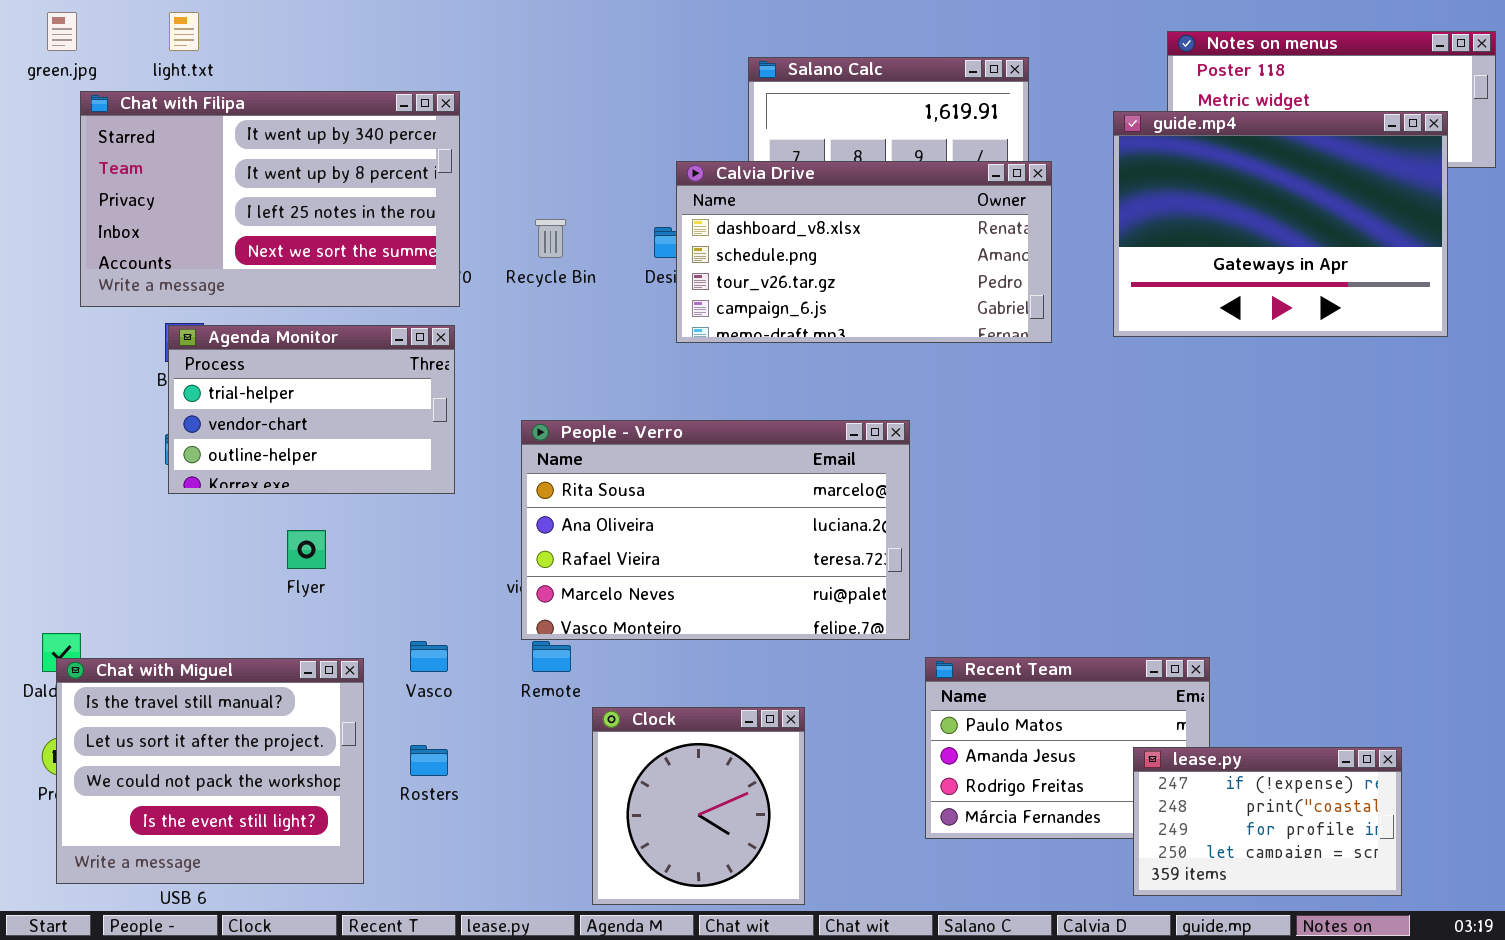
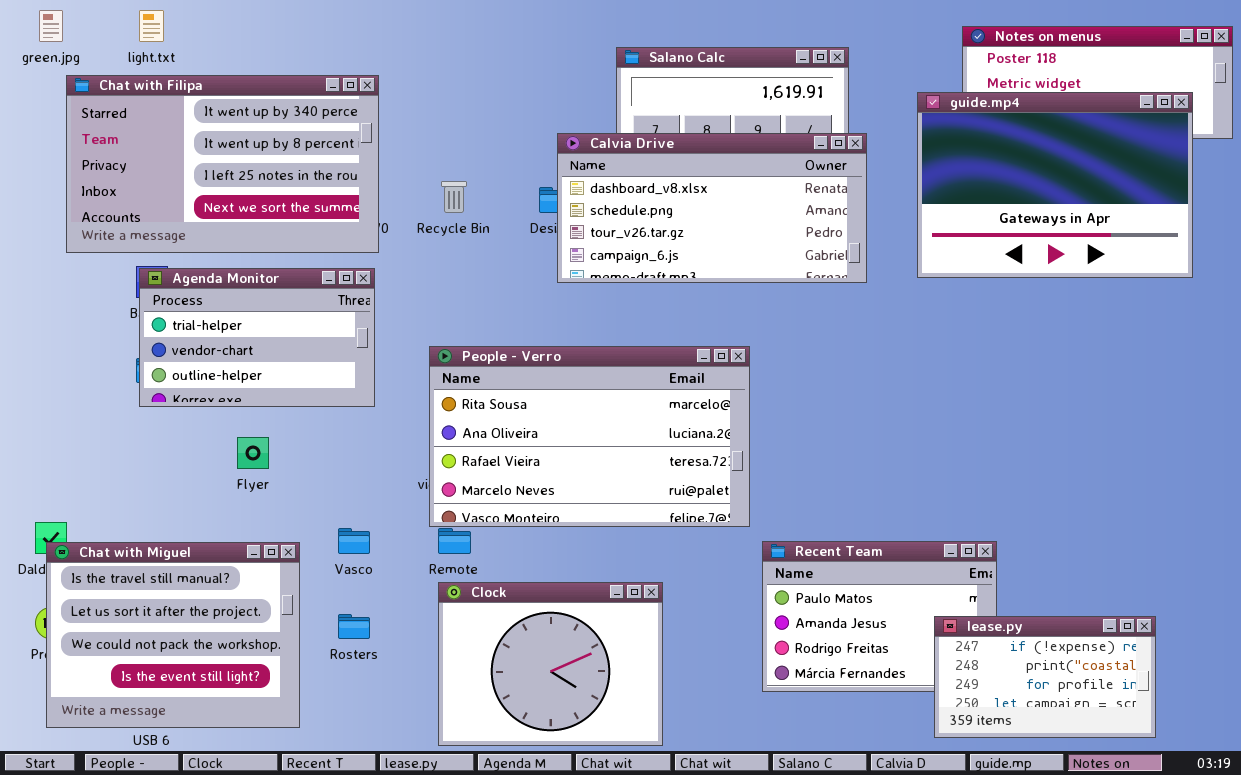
Clock: [592,707,805,905] -> [438,582,663,746], resized

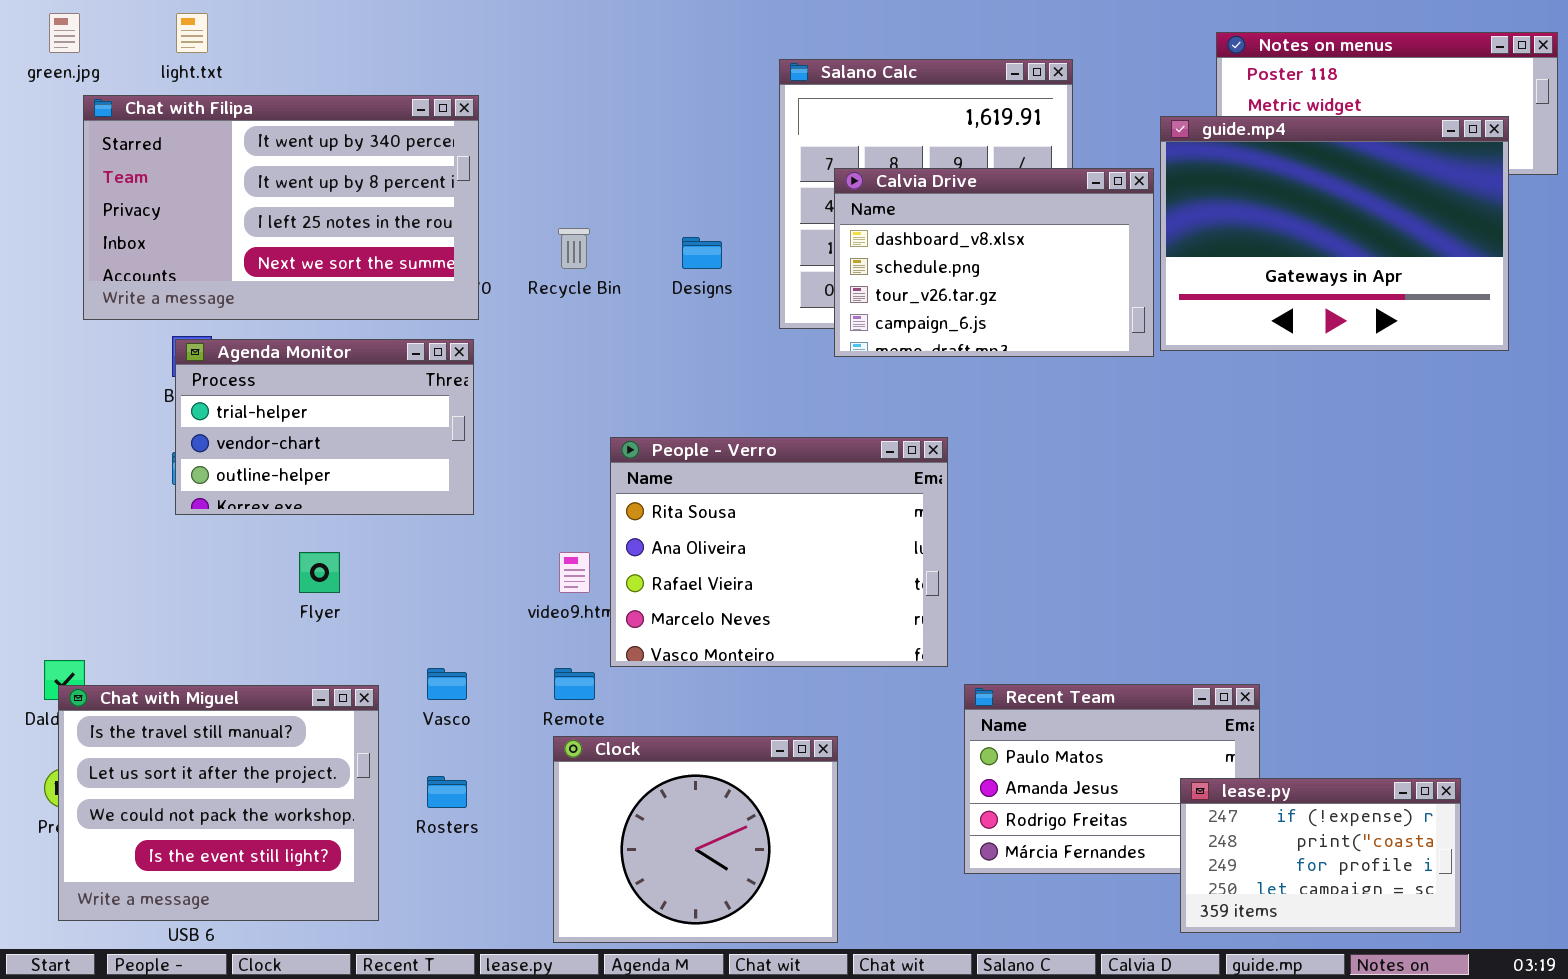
Calvia Drive: [557,133,867,283] -> [834,168,1154,357], moved, resized
People - Verro: [429,346,750,527] -> [610,437,948,667], resized

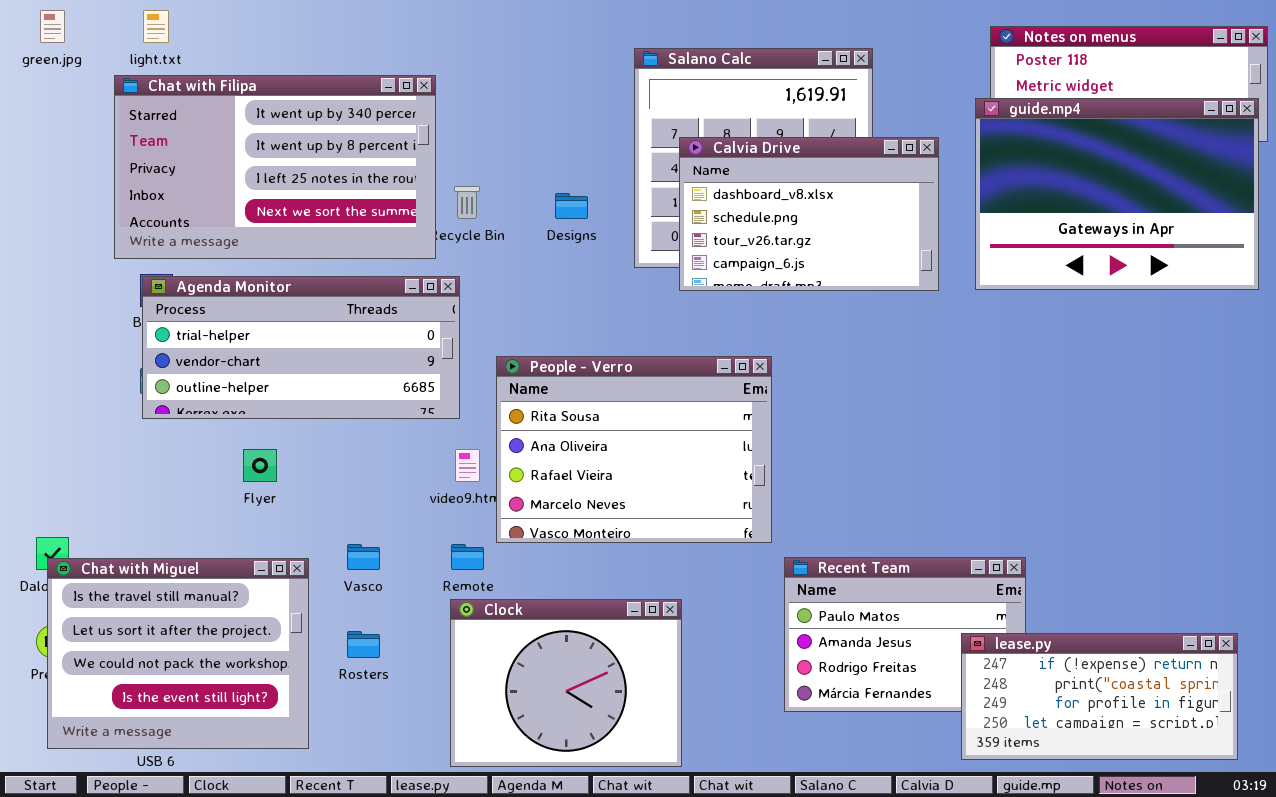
Chat with Filipa: [83,95,479,320] -> [114,75,436,259], moved
guide.mp4: [1160,116,1509,351] -> [975,98,1259,290], moved
Agenda Monitor: [175,339,474,515] -> [142,276,460,419], resized
lease.py: [1180,778,1461,933] -> [961,633,1238,760], resized

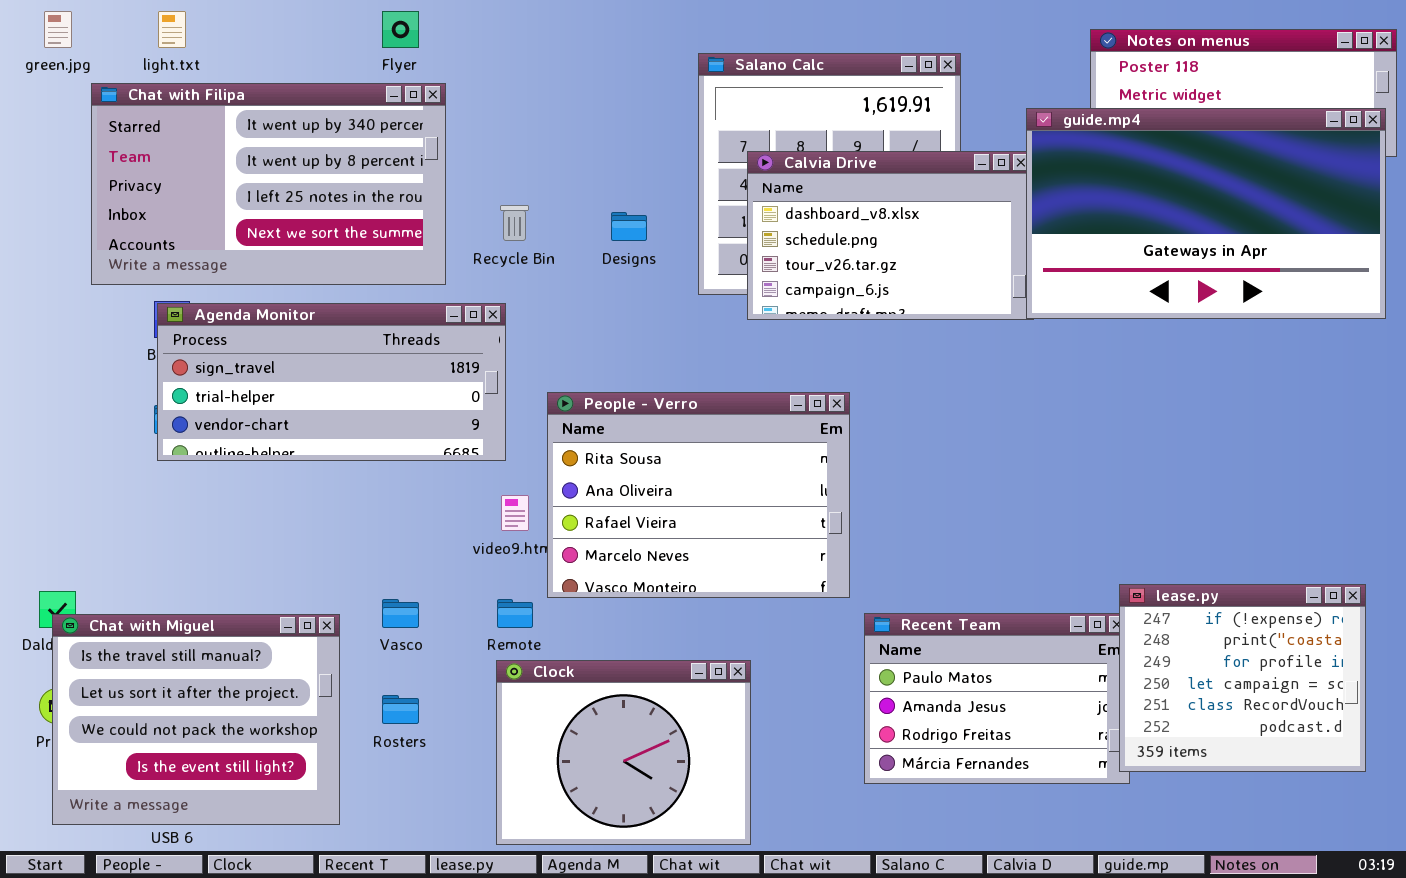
Chat with Filipa: [114,75,436,259] -> [91,83,446,285], moved
guide.mp4: [975,98,1259,290] -> [1026,108,1386,319], resized
Agenda Monitor: [142,276,460,419] -> [157,303,506,461], scrolled up 1 row
Flyer: [243,449,277,482] -> [382,11,419,48], moved
lease.py: [961,633,1238,760] -> [1119,584,1366,772], moved, resized

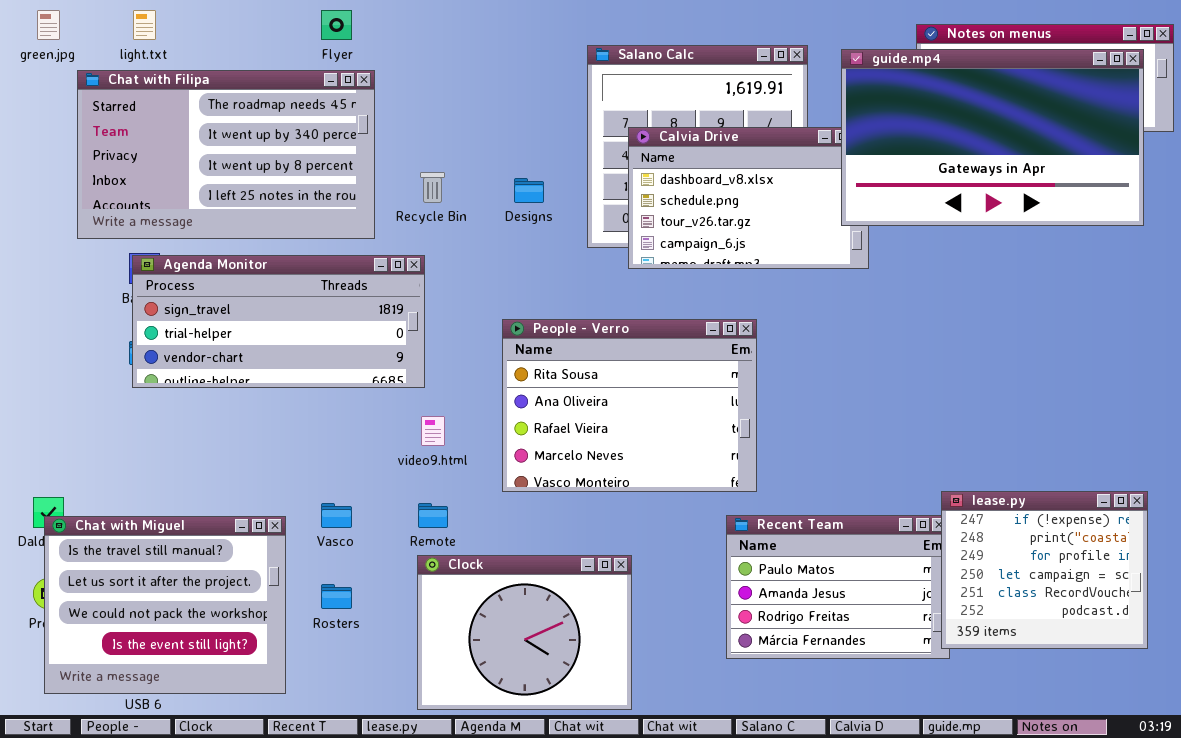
Chat with Filipa: [91,83,446,285] -> [77,70,375,239], scrolled up 1 row
guide.mp4: [1026,108,1386,319] -> [841,49,1144,226], moved
People - Verro: [547,392,850,598] -> [502,319,757,492], moved

